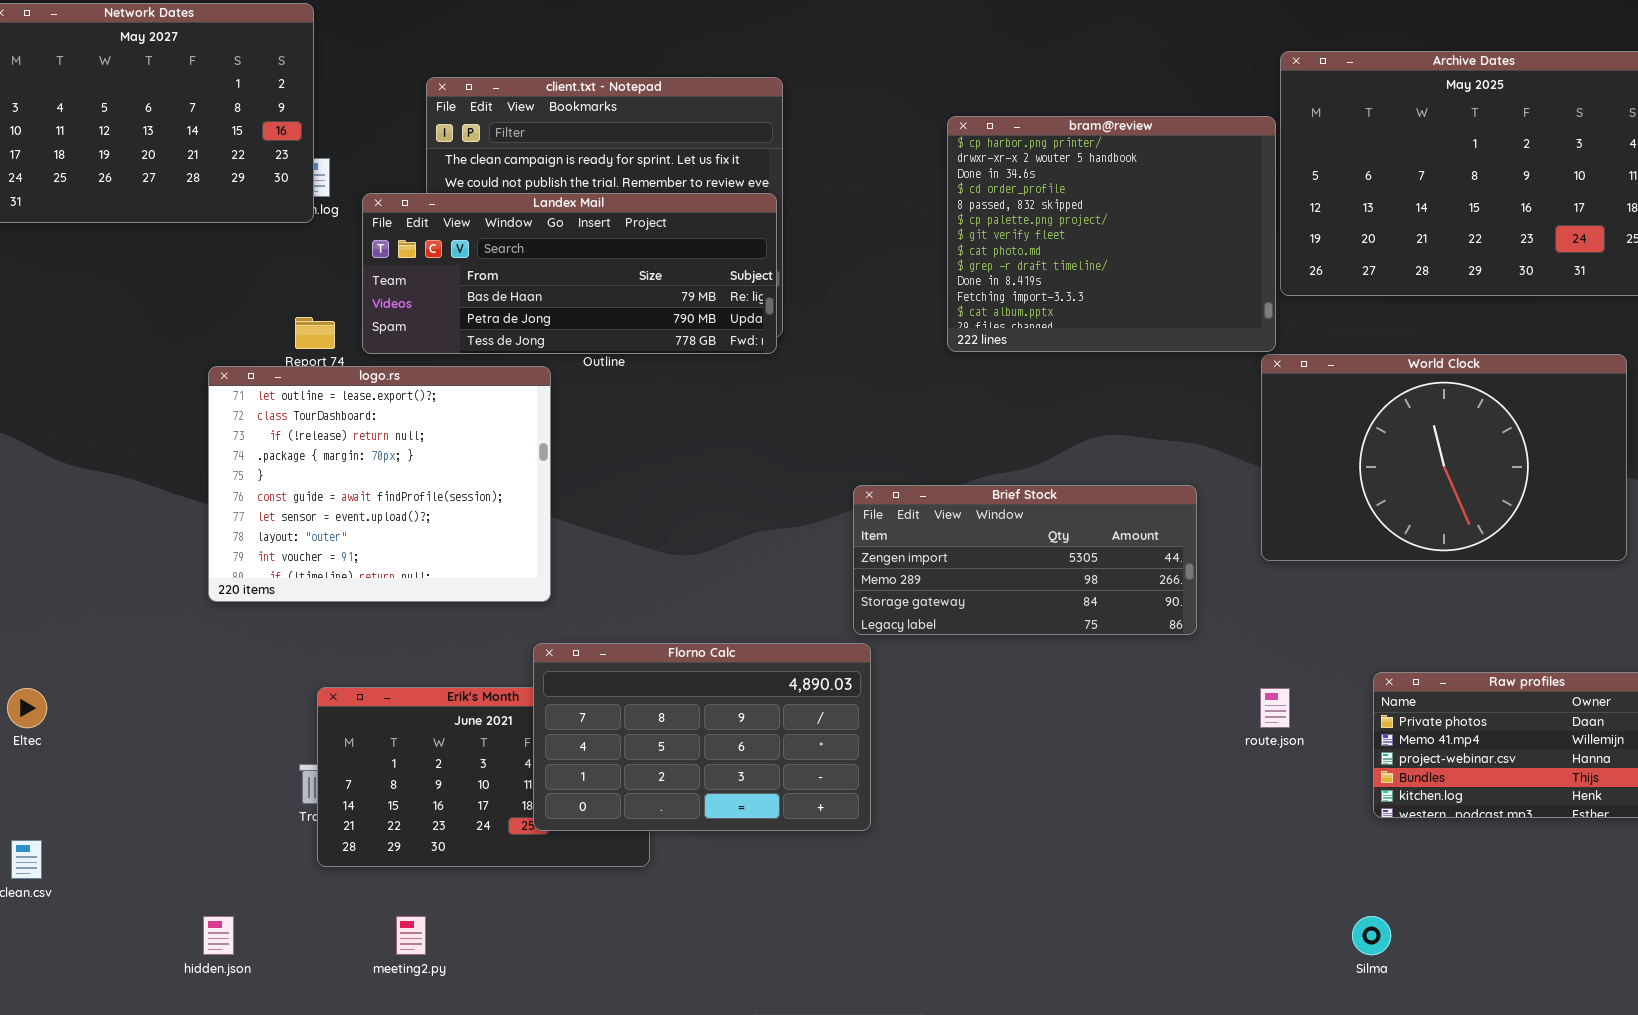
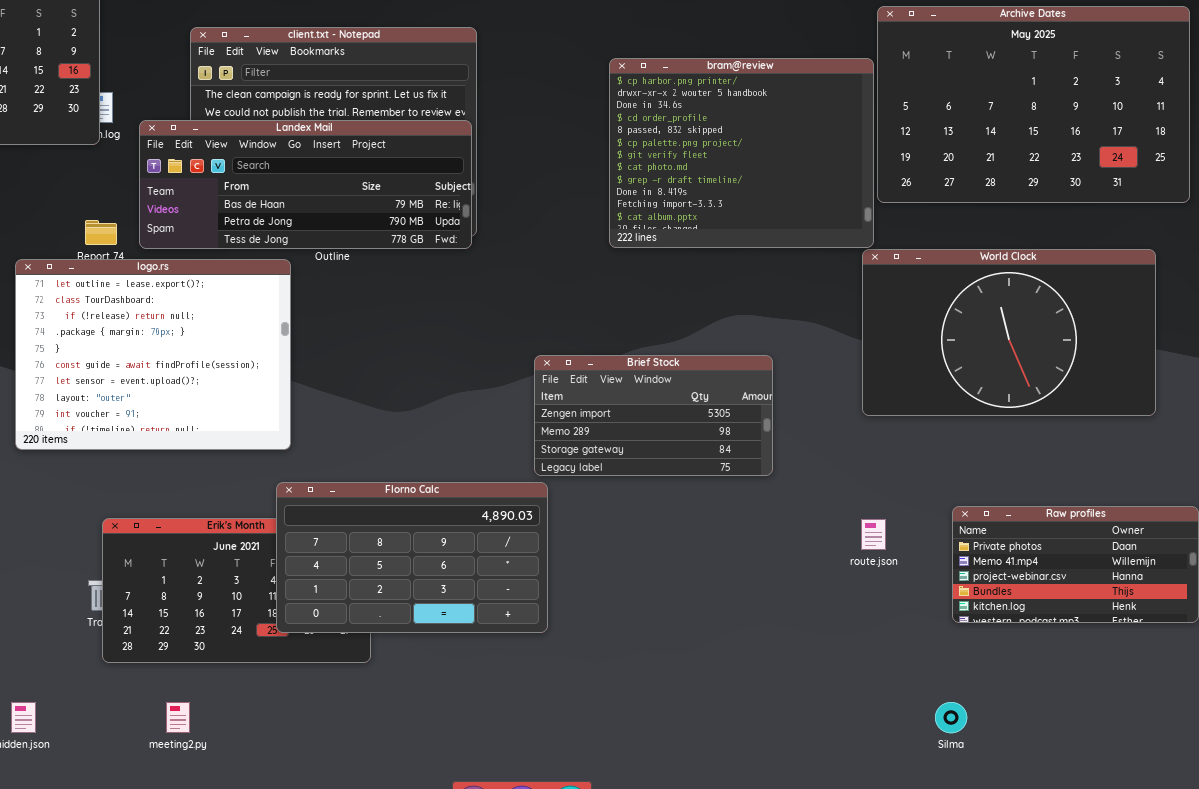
Brief Stock: [853,485,1197,635] -> [534,355,773,476], resized

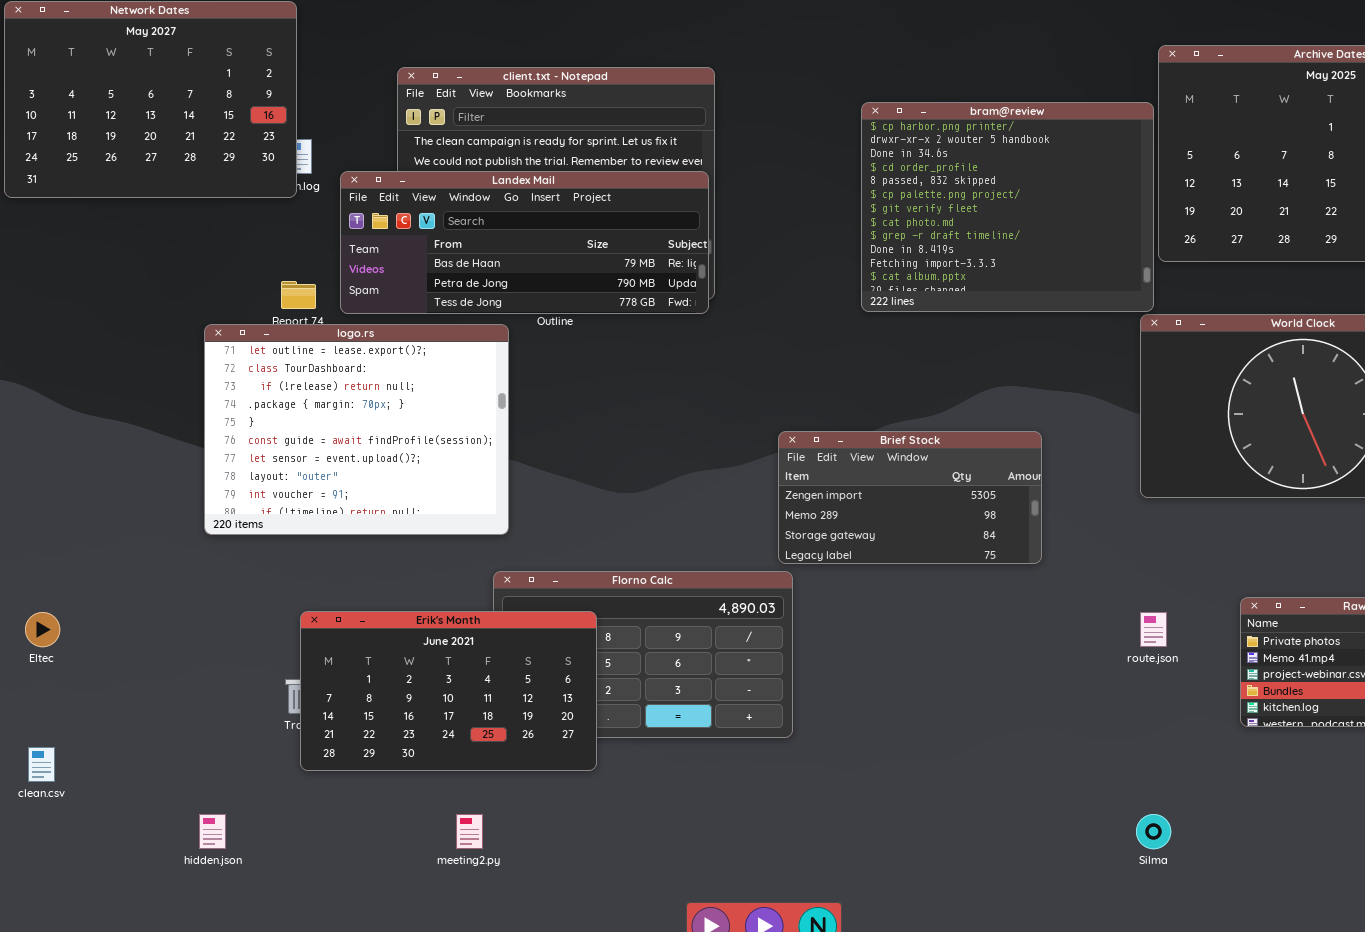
Erik's Month: [102,518,371,663] -> [300,611,597,771], raised
meeting2.py: [166,702,190,733] -> [456,814,483,849], moved
Silma: [935,702,967,733] -> [1136,814,1171,849], moved

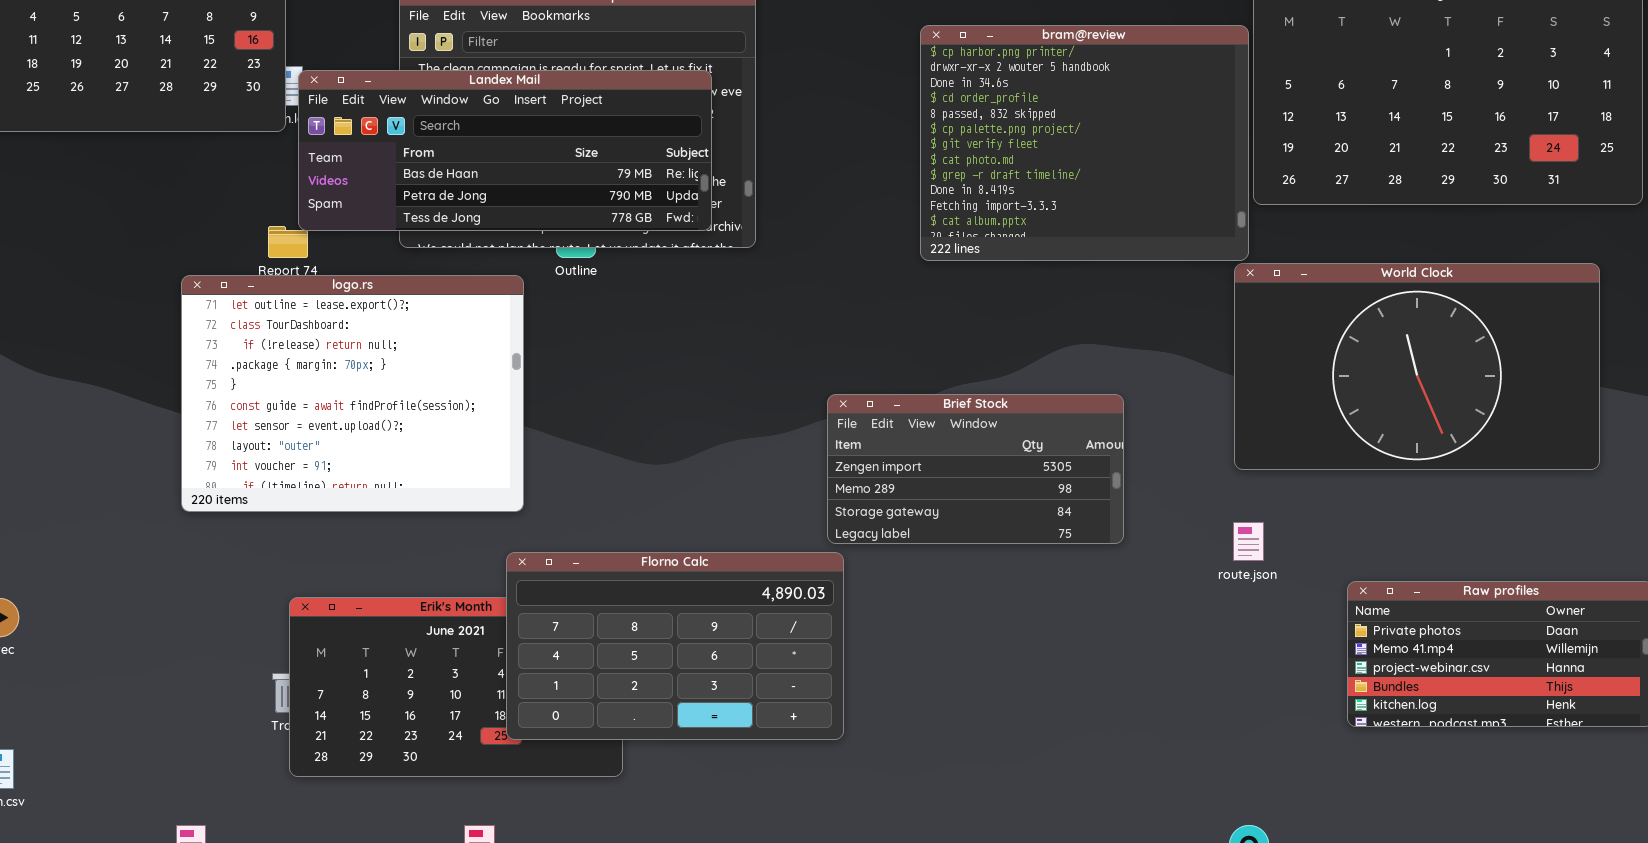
Landex Mail: [340,171,709,314] -> [298,70,712,231], moved
Florno Calc: [493,571,793,738] -> [506,552,844,740], raised
route.json: [1140,612,1167,647] -> [1233,522,1264,561], moved

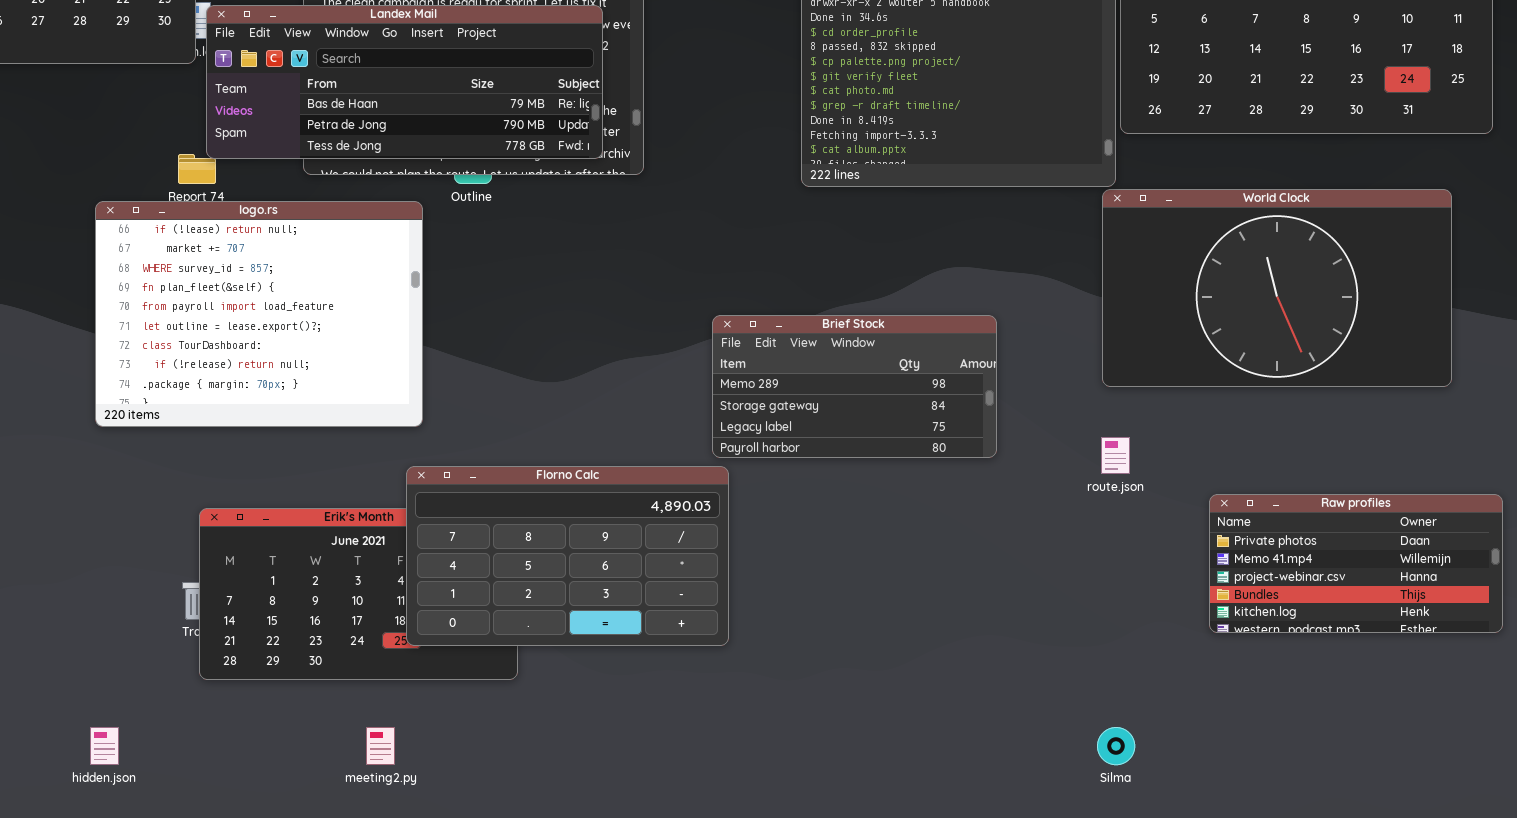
logo.rs: [181,275,524,512] -> [95,201,423,427], scrolled up 5 rows
Brief Stock: [827,394,1124,544] -> [712,315,997,458], scrolled down 1 row

